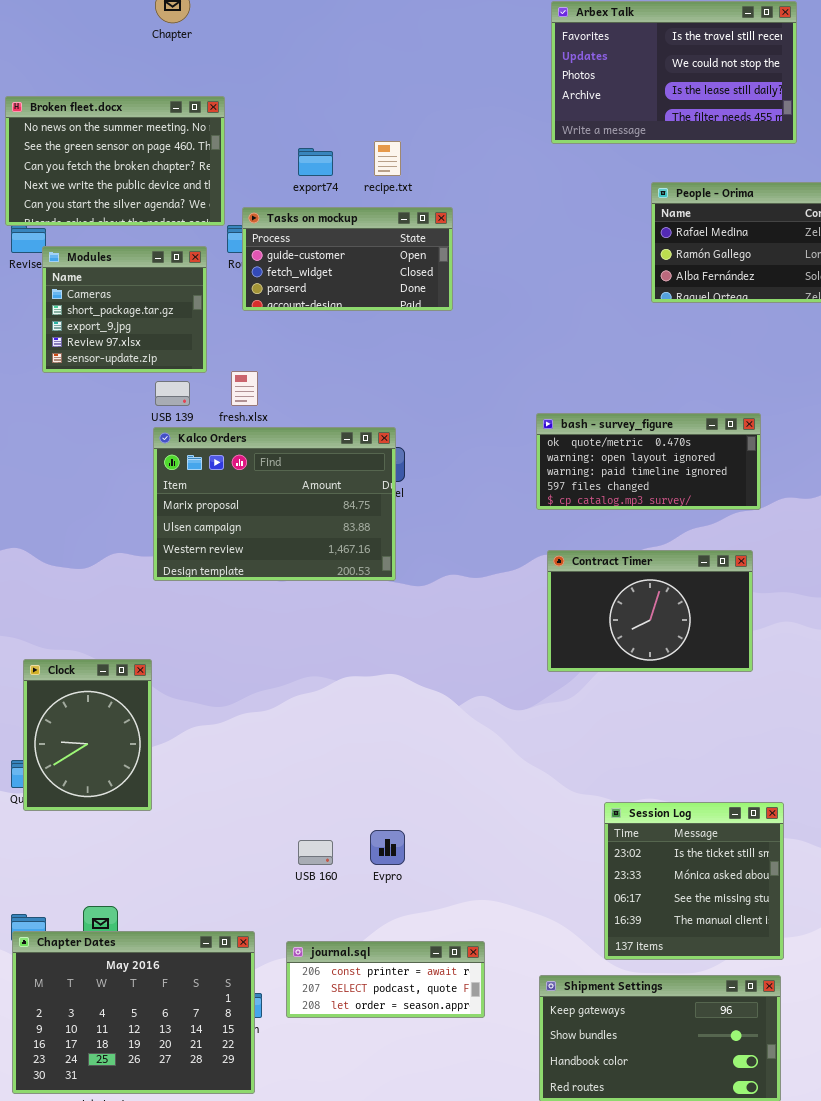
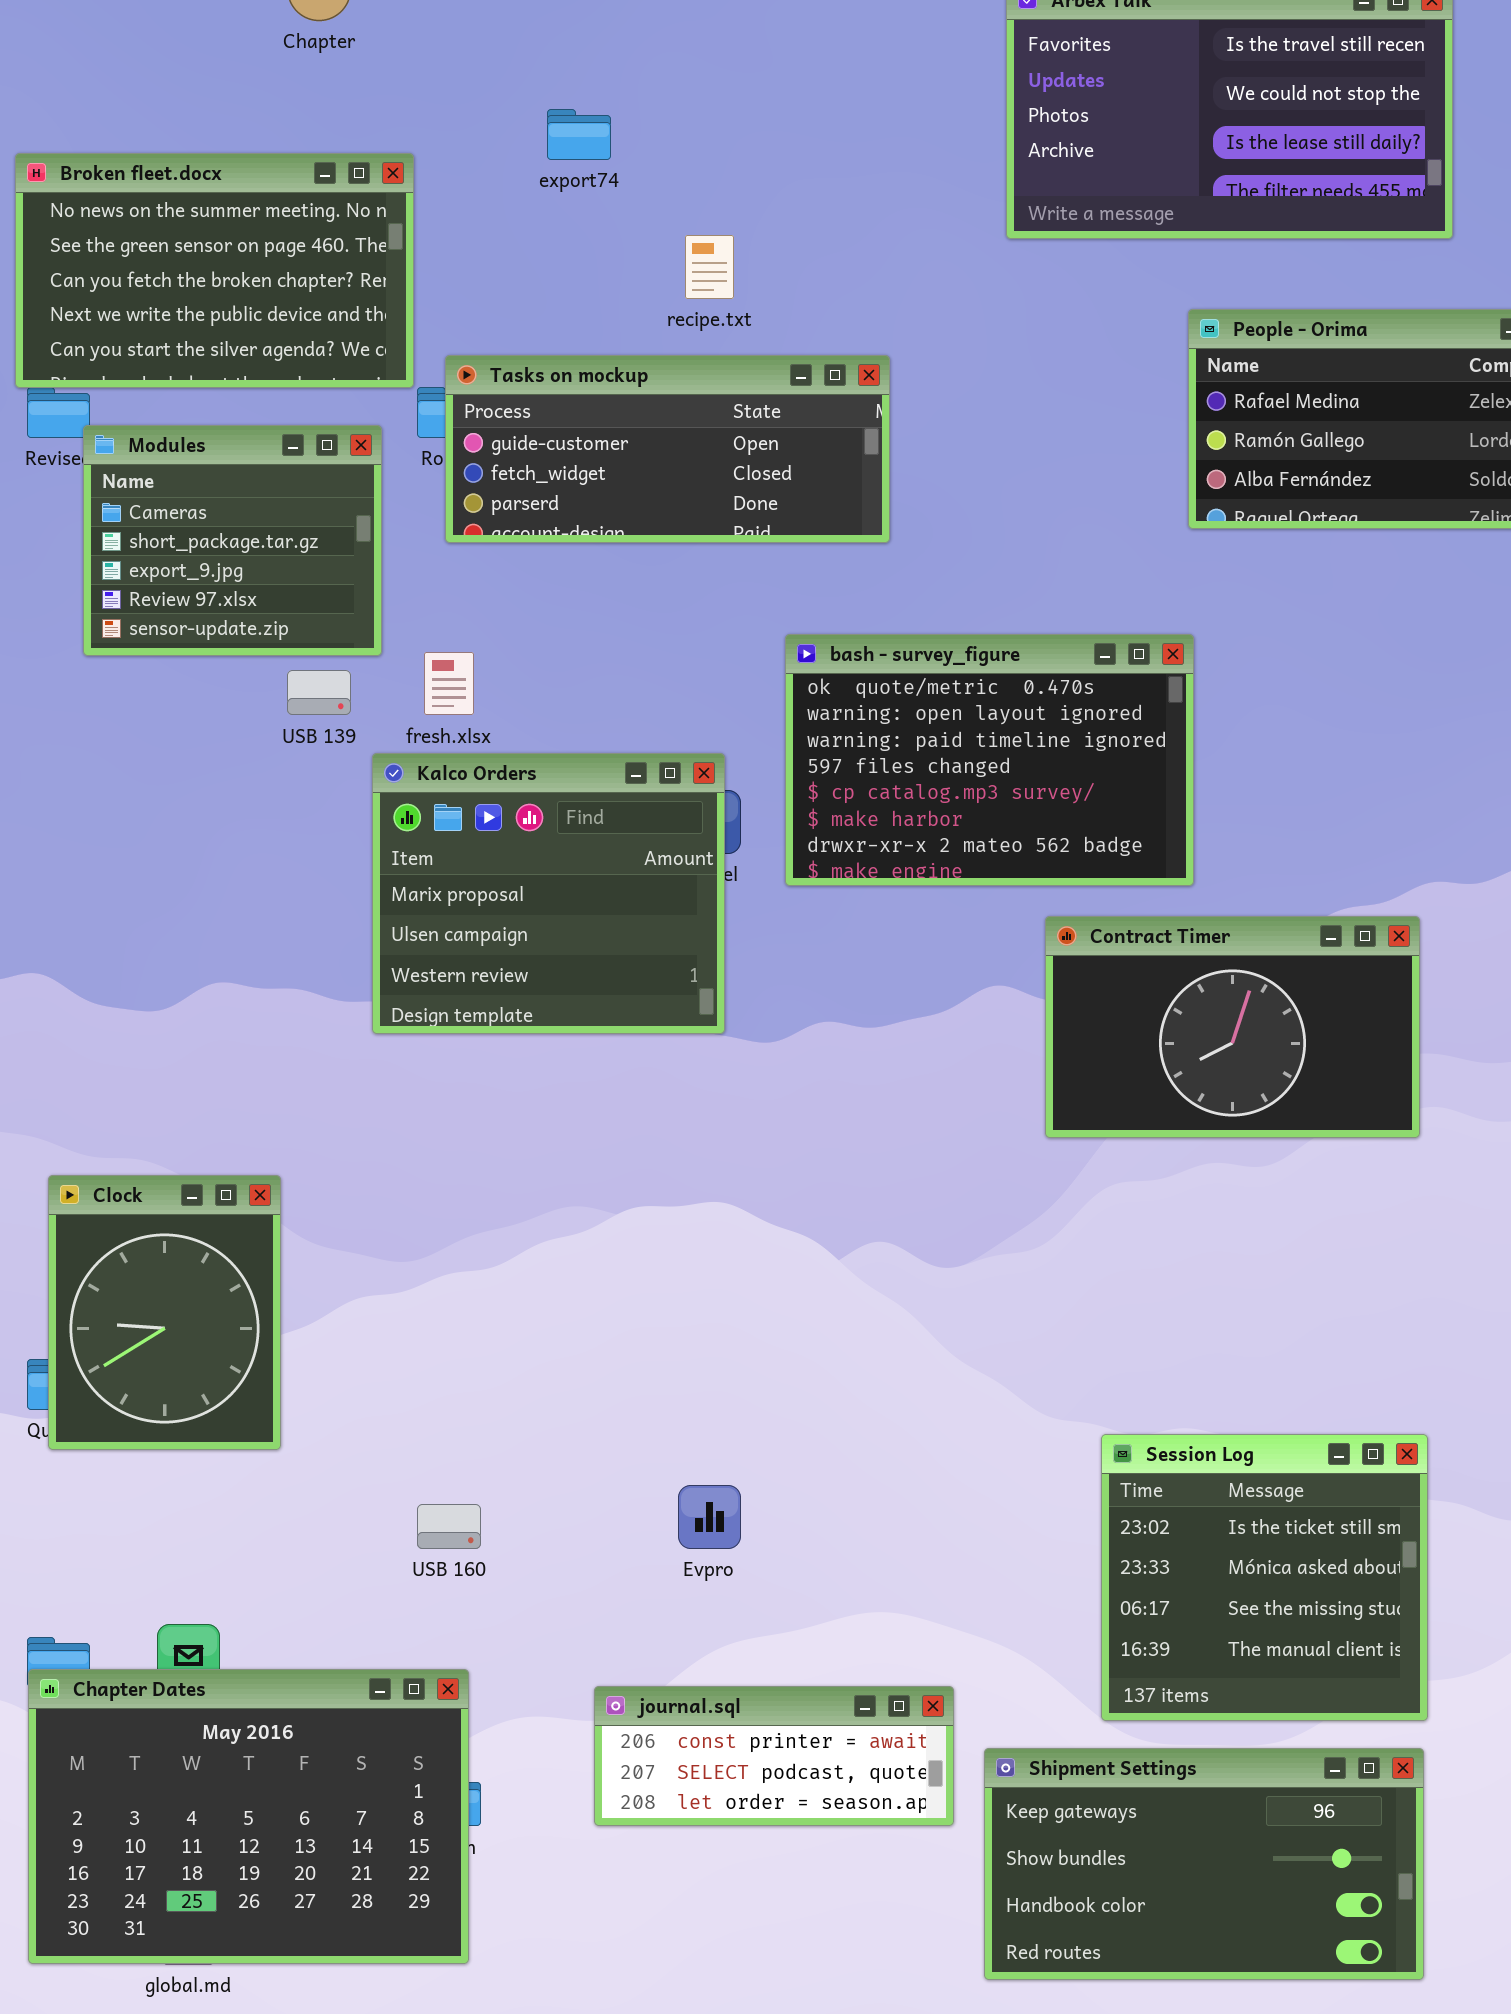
export74: [298,148,333,176] -> [547,109,611,160], moved
Tasks on mockup: [242,207,453,311] -> [445,355,890,543], resized
bash - survey_figure: [536,413,761,510] -> [785,634,1194,886], moved, resized
Kalco Orders: [153,427,396,581] -> [372,753,725,1034], resized
Contract Timer: [547,550,753,672] -> [1045,916,1420,1138], moved
USB 160: [298,840,333,865] -> [417,1504,481,1549], moved
journal.sql: [286,941,485,1018] -> [594,1686,954,1826], moved

